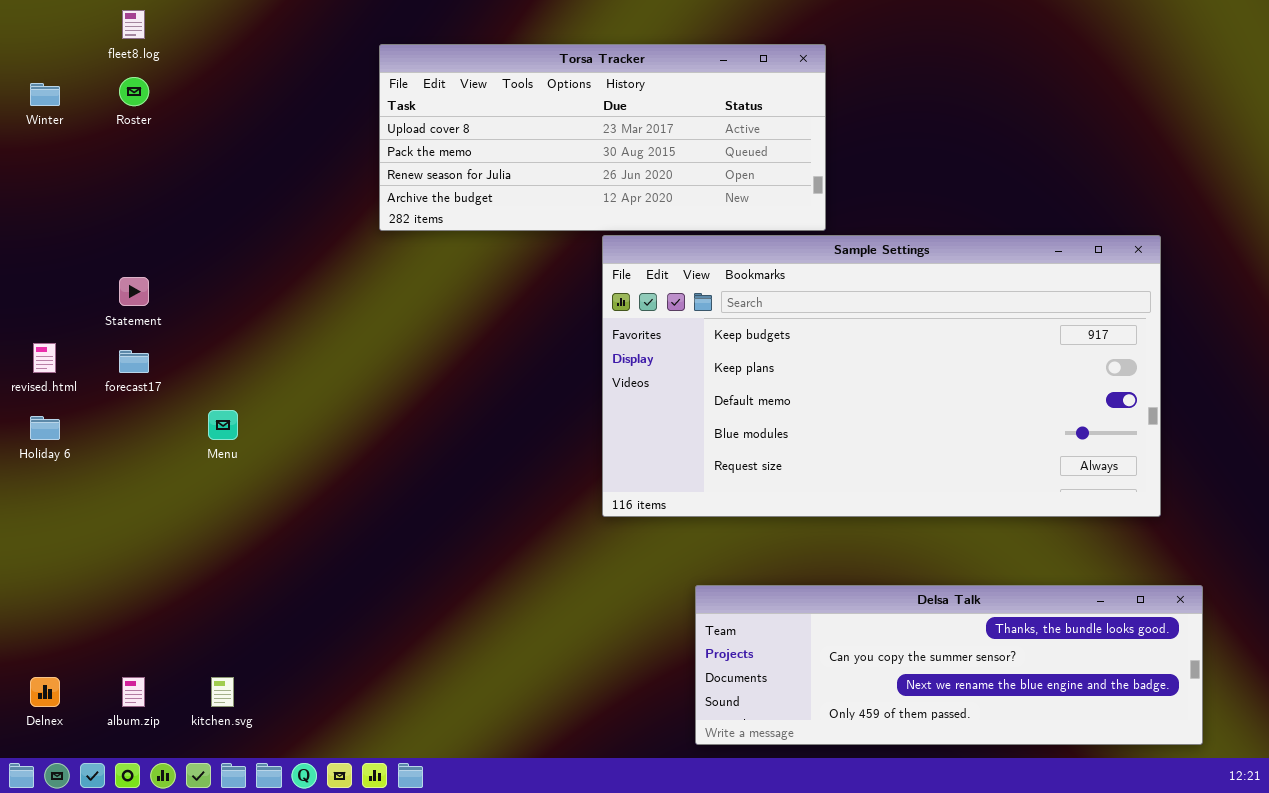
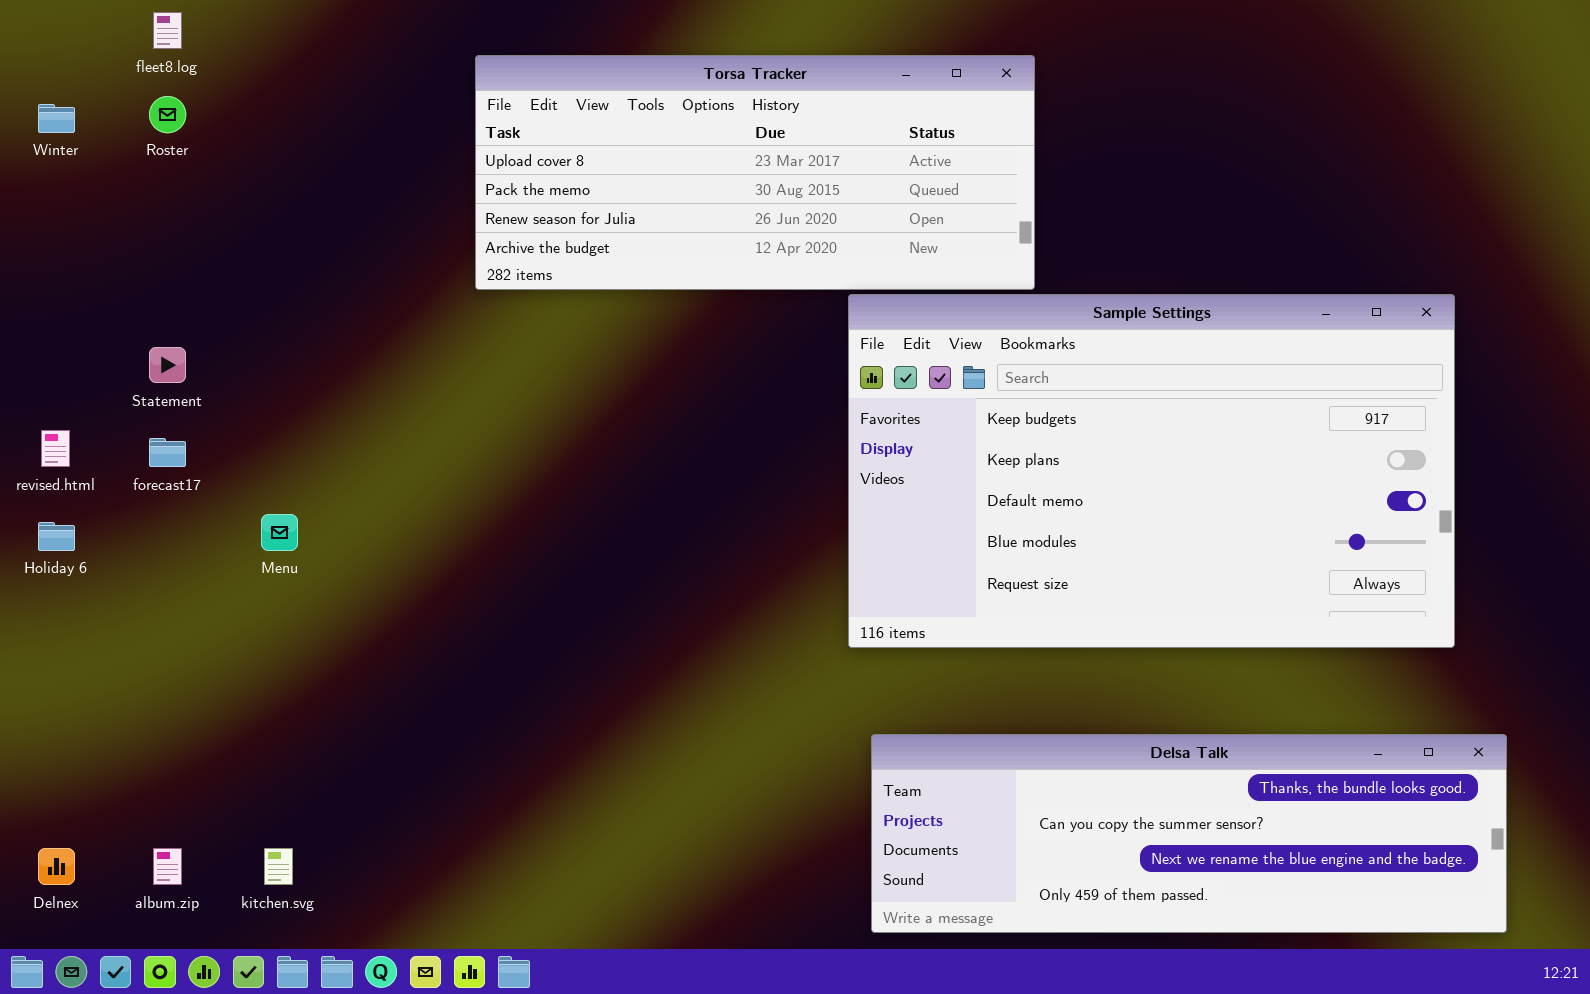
Sample Settings: [602,235,1161,517] -> [848,294,1455,648], resized

